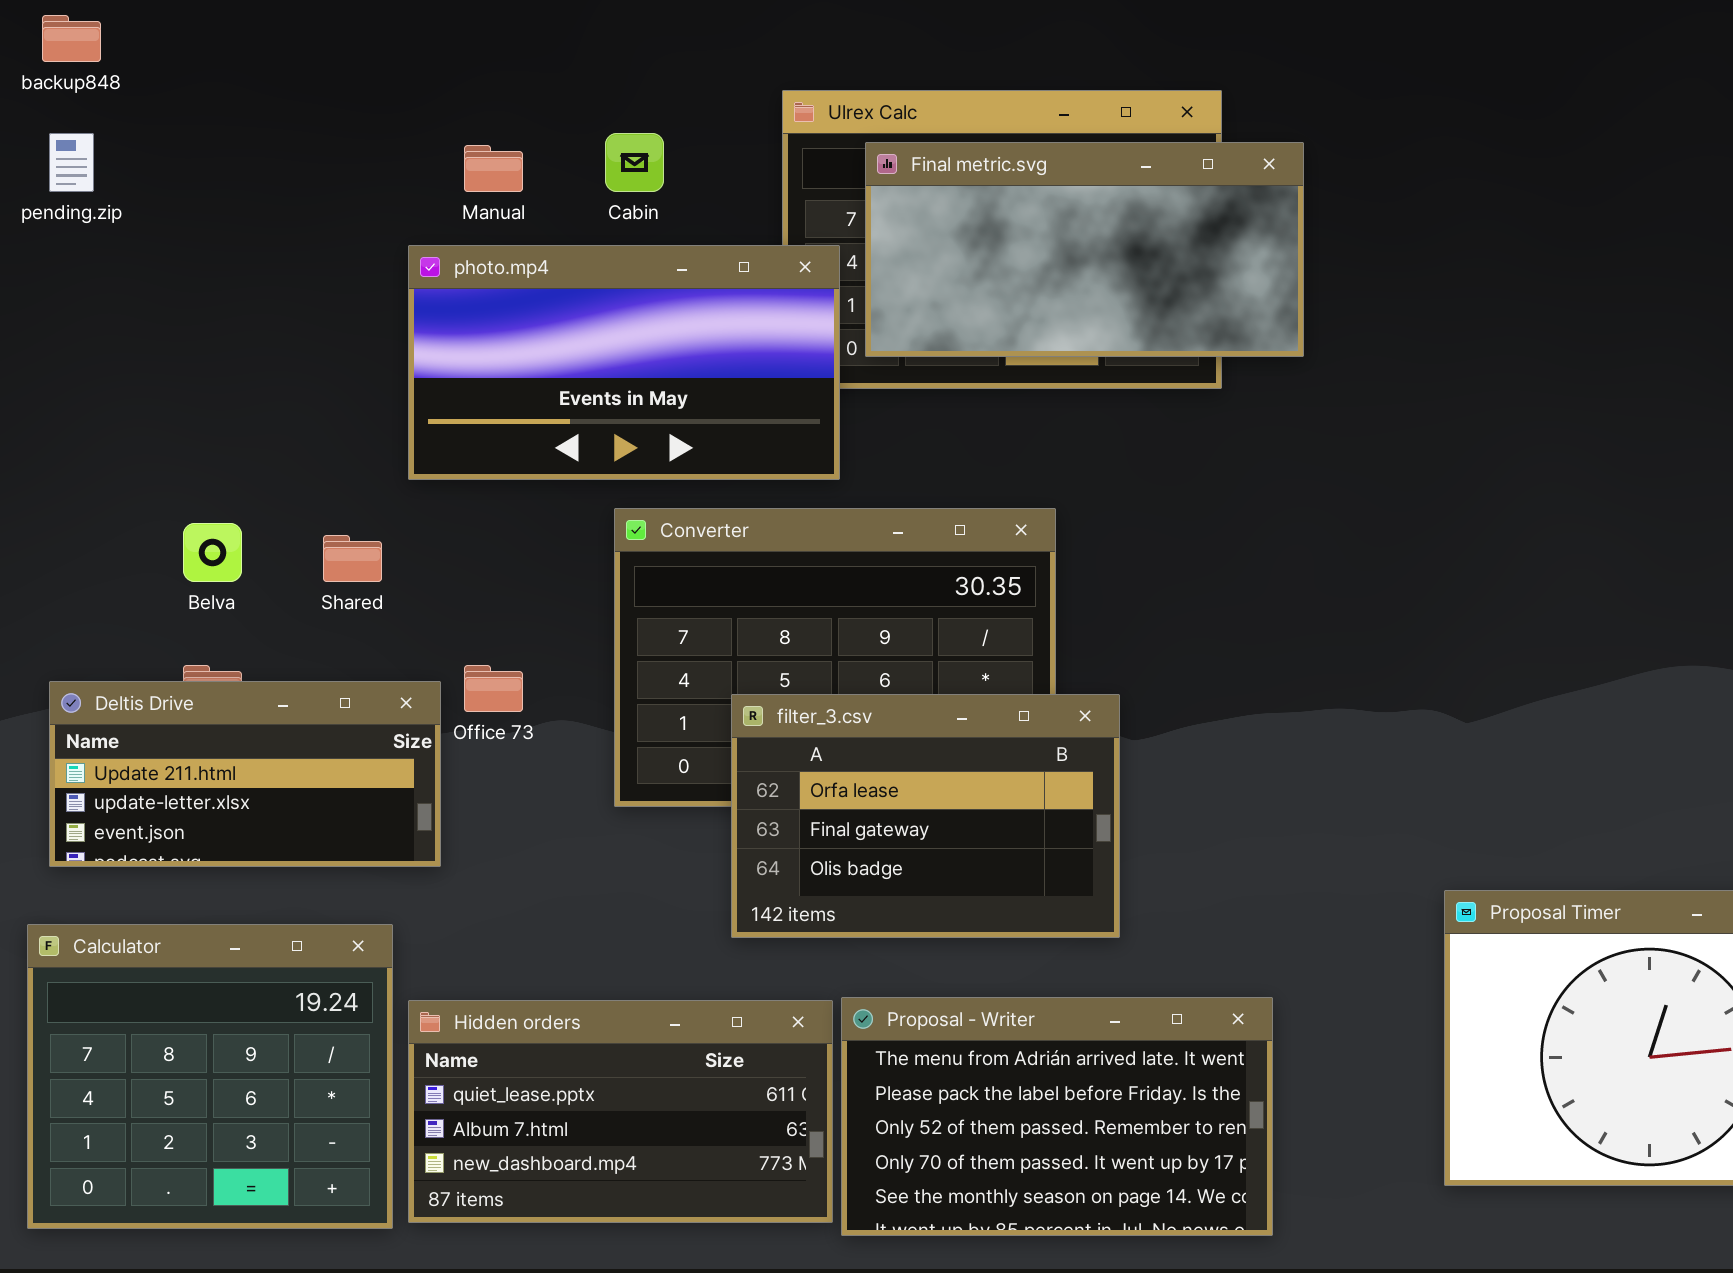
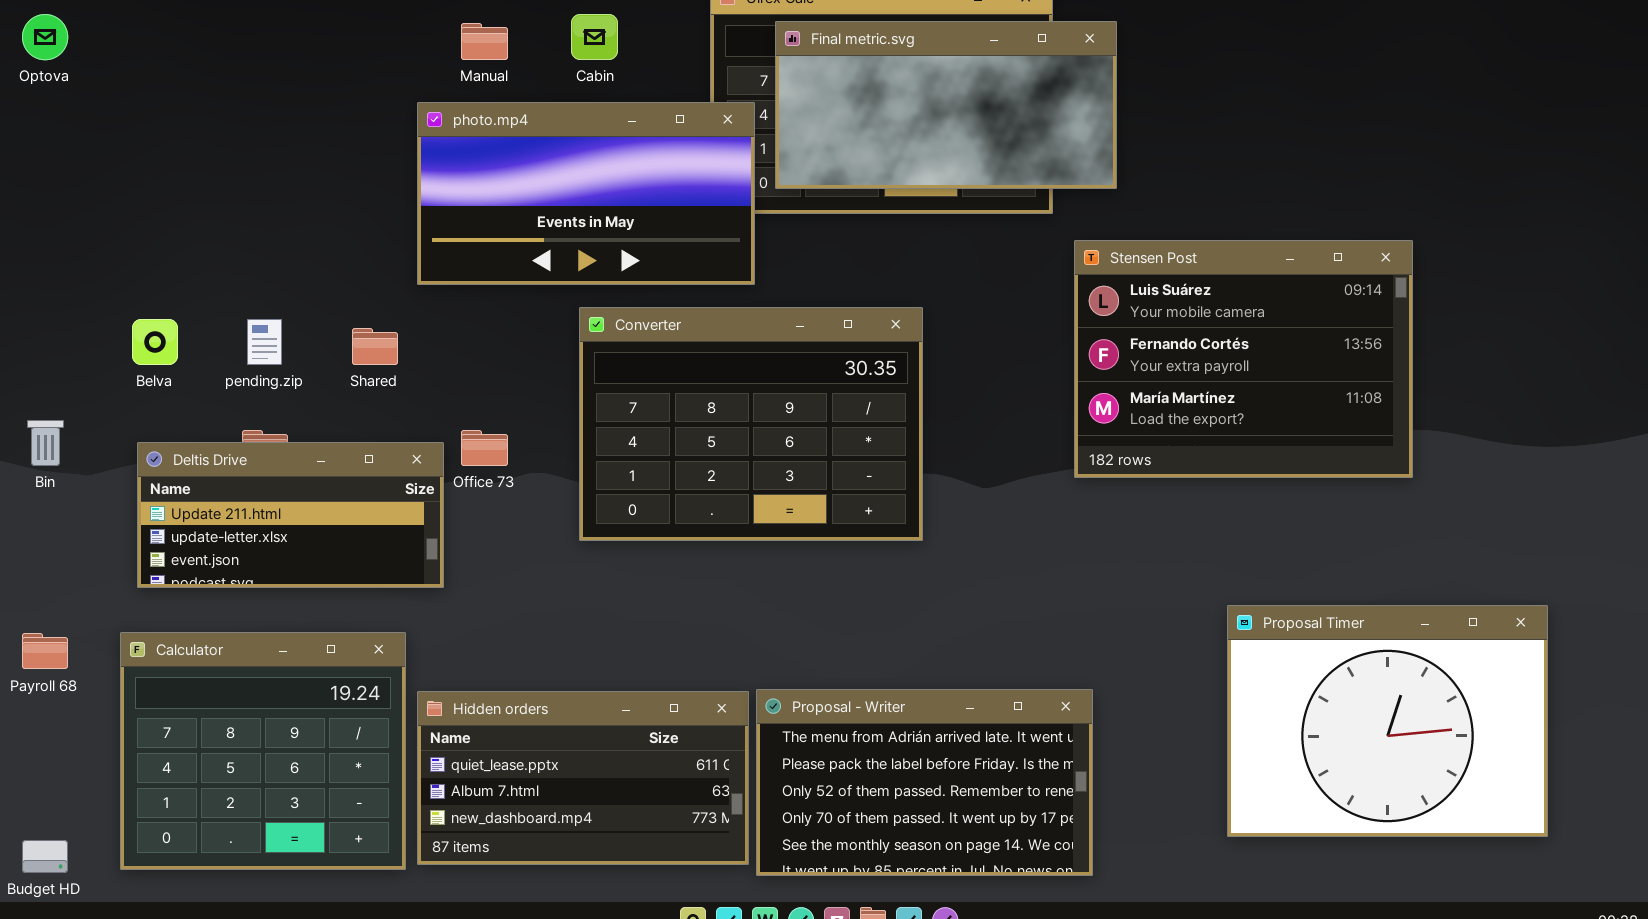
pending.zip: [49,133,94,192] -> [247,319,282,365], moved
Stensen Post: none -> [1074,240,1413,478], opened
Belva: [183,523,242,582] -> [132,319,178,365], moved
filter_3.csv: [731,694,1120,938] -> none, closed

